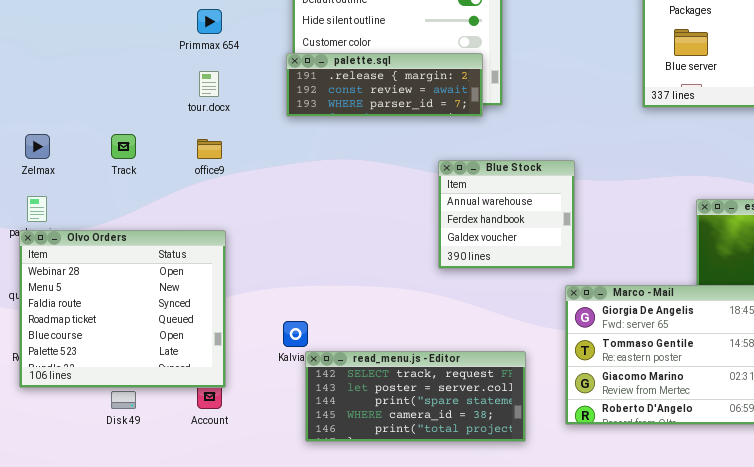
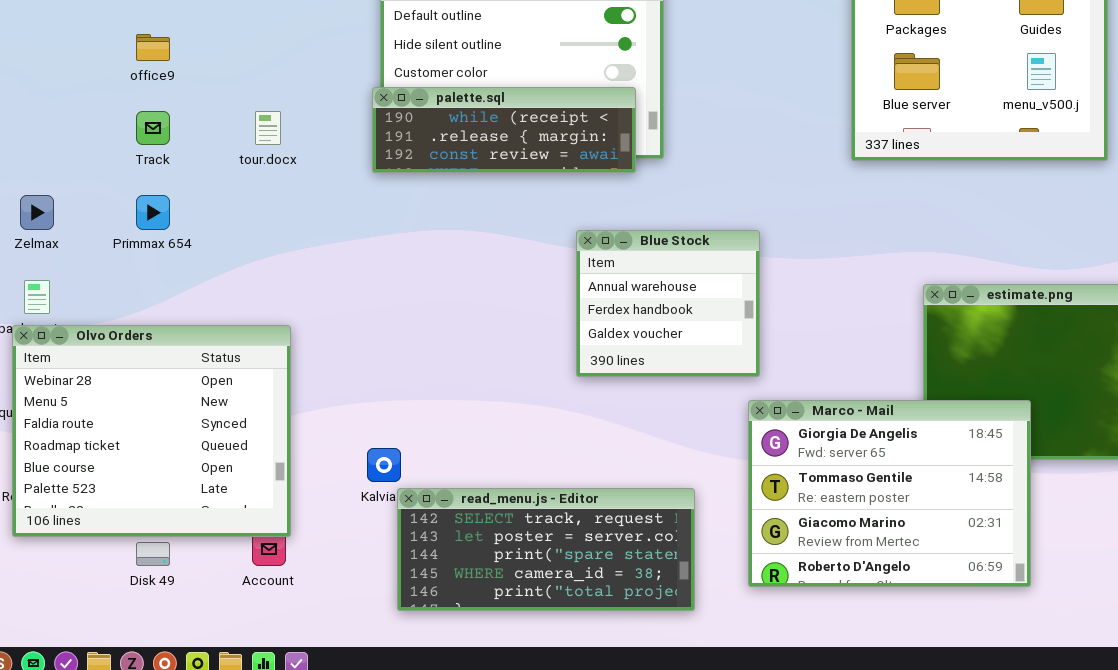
Primmax 654: [197,9,222,34] -> [136,195,170,230], moved
palette.sql: [286,53,483,117] -> [372,87,636,173], scrolled up 1 row
Track: [111,134,136,159] -> [136,111,170,145], moved
office9: [197,139,222,159] -> [136,34,170,61], moved

